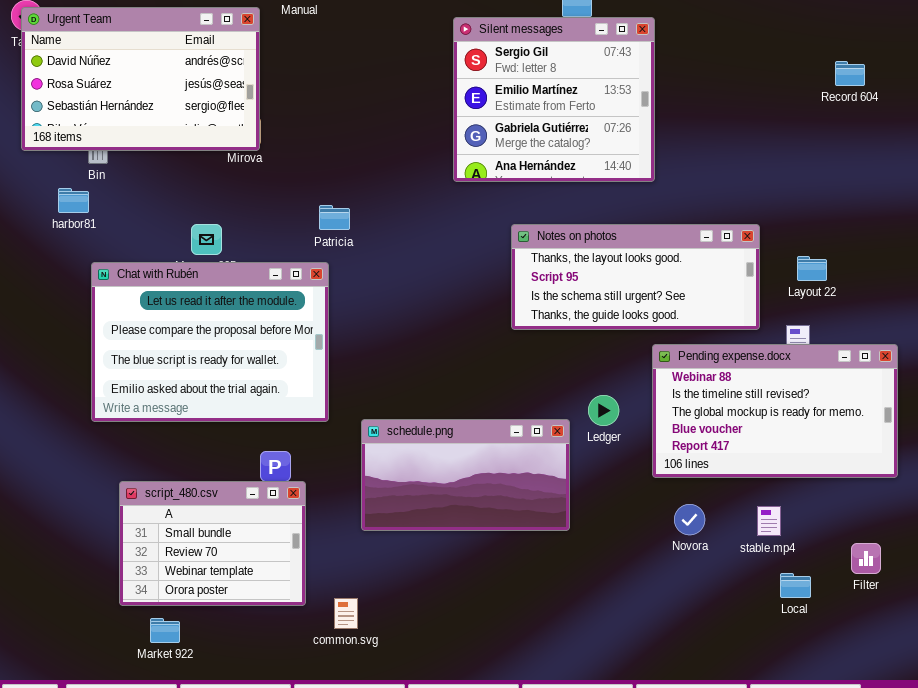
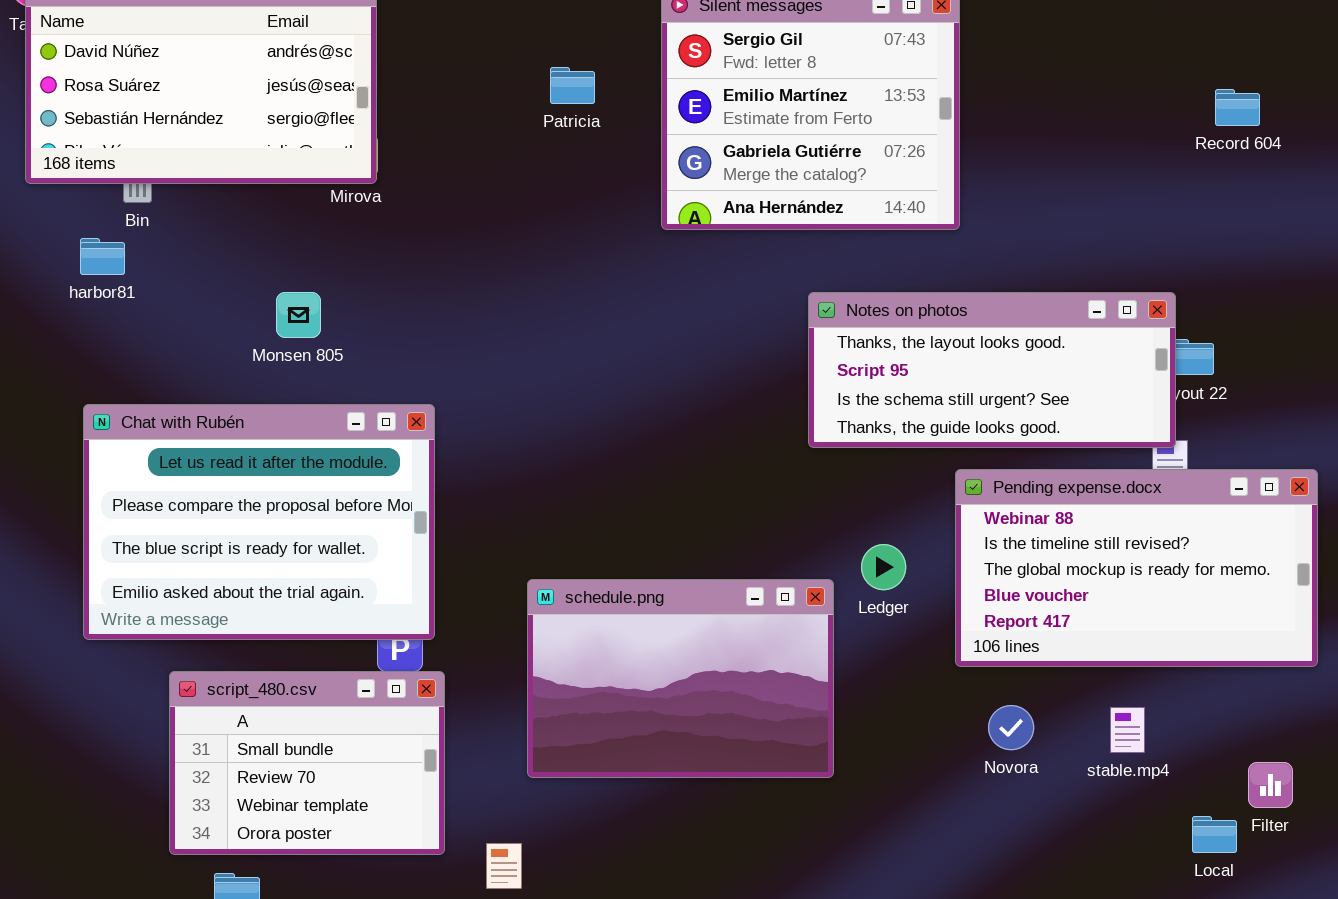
Record 604: [835,61,865,86] -> [1215,89,1260,126], moved
Patricia: [319,205,350,230] -> [550,67,595,104], moved
Notes on photos: [511,224,760,330] -> [808,292,1176,448], moved
Chat with Rubén: [91,262,329,422] -> [83,404,435,640], moved
schedule.png: [361,419,570,531] -> [527,579,834,778], resized
Local: [780,573,811,598] -> [1192,816,1237,853], moved

